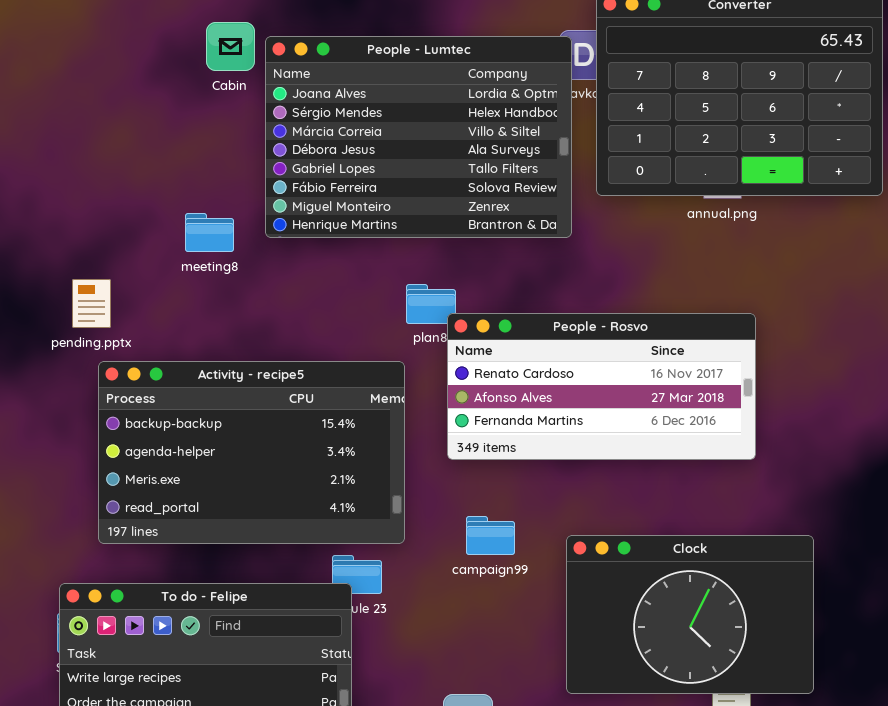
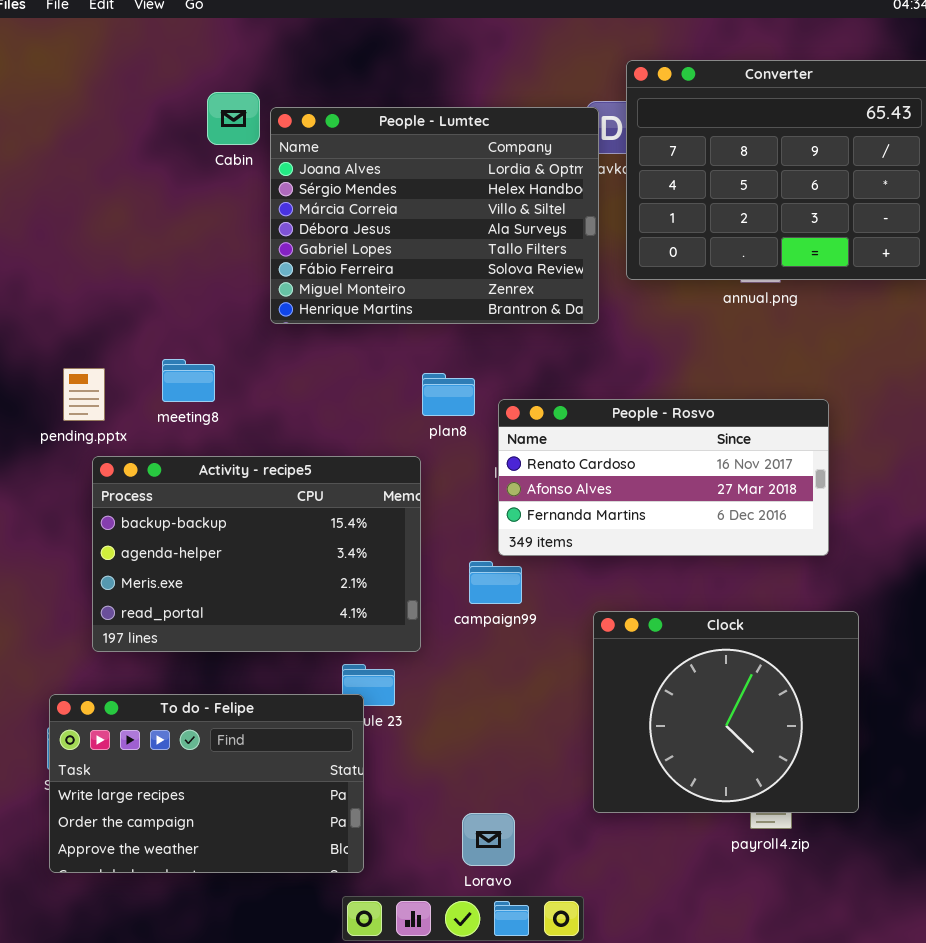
meeting8: [185,213,234,252] -> [162,359,215,402], moved
People - Rosvo: [447,313,756,460] -> [498,399,829,556], moved
campaign99: [466,516,515,555] -> [469,561,522,604], moved
Clock: [566,535,814,694] -> [593,611,859,813], resized

